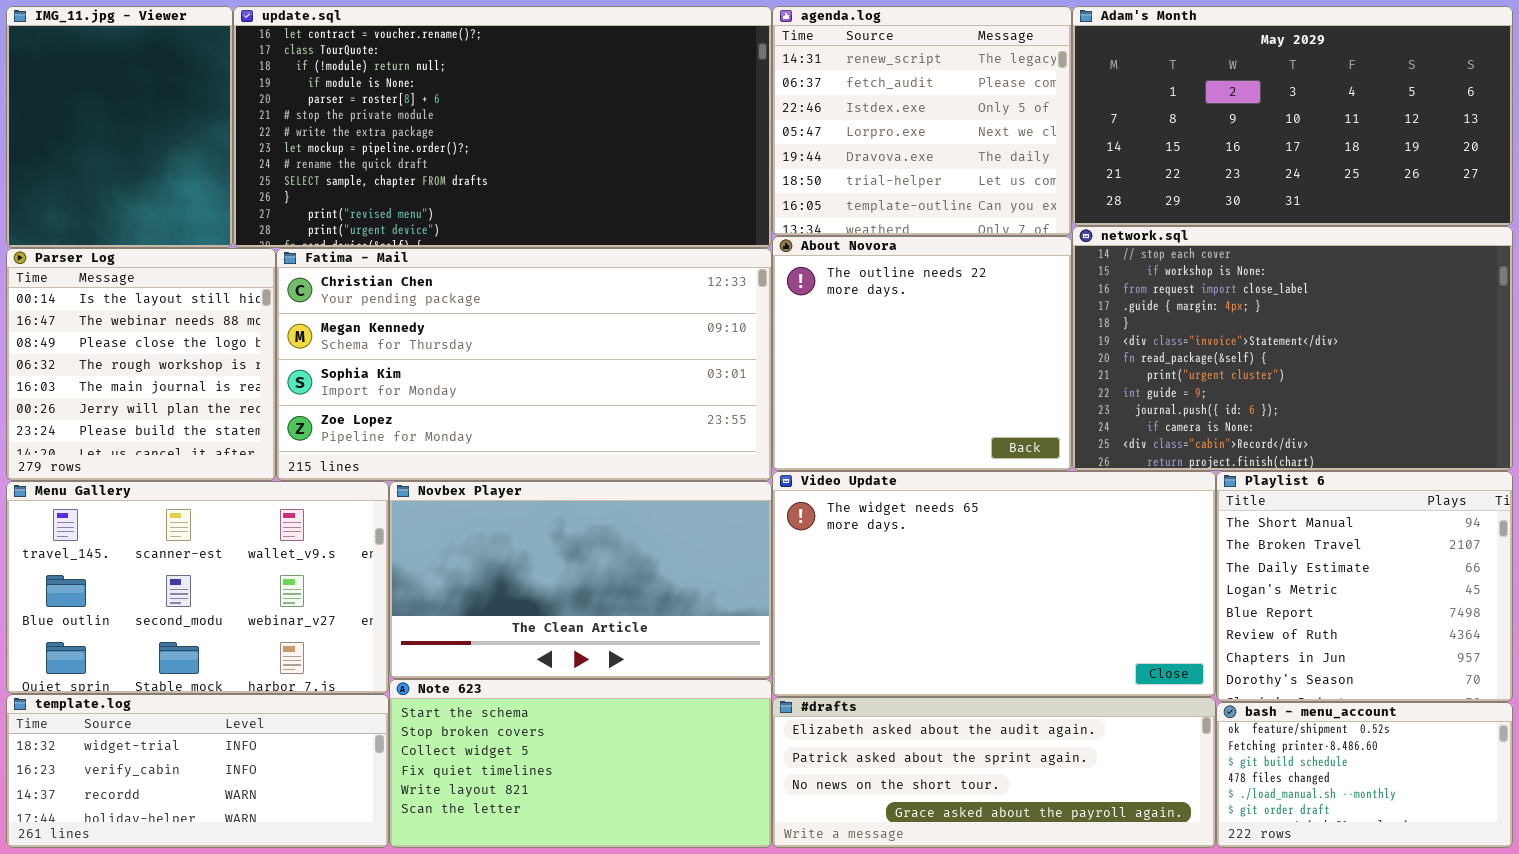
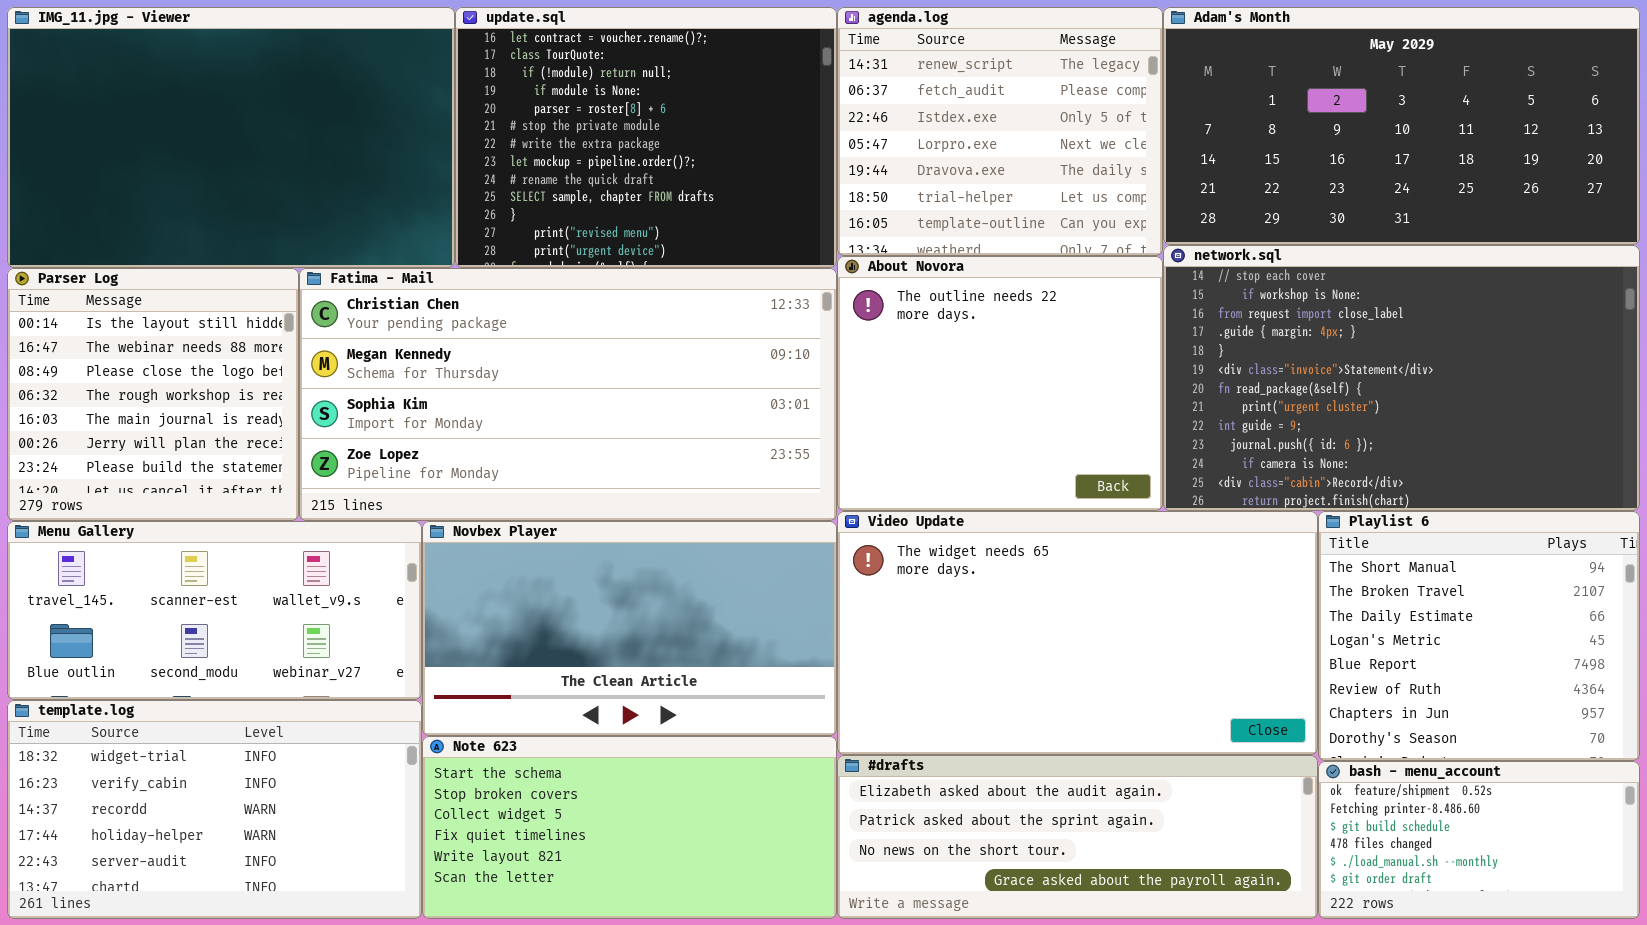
IMG_11.jpg - Viewer: [6,6,233,248] -> [7,7,455,268], resized
update.sql: [233,6,772,248] -> [455,7,837,268], resized
Menu Gallery: [6,481,389,694] -> [7,521,422,700], resized
template.log: [6,694,389,848] -> [7,700,422,919], resized

